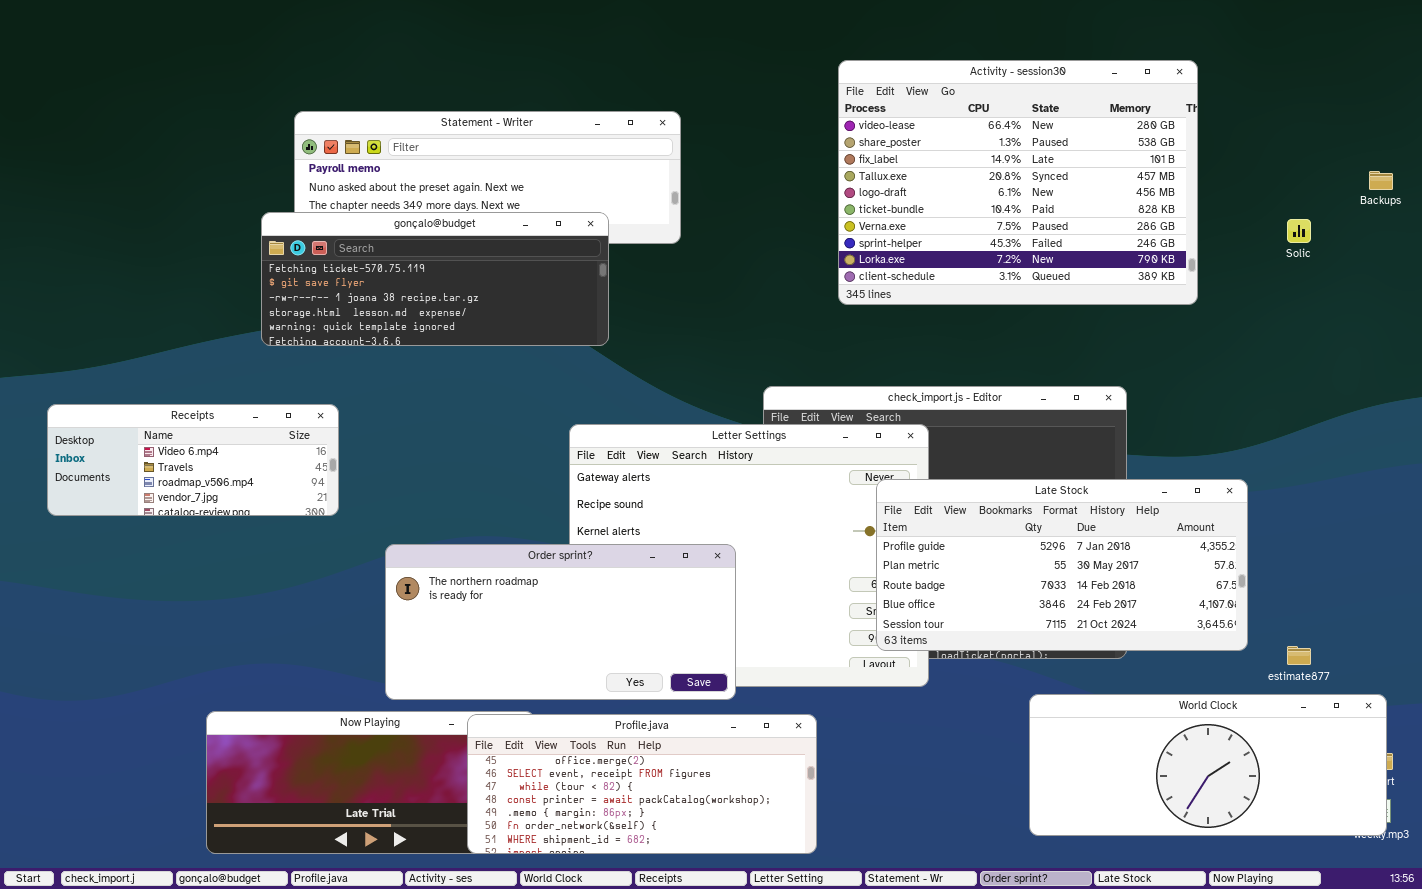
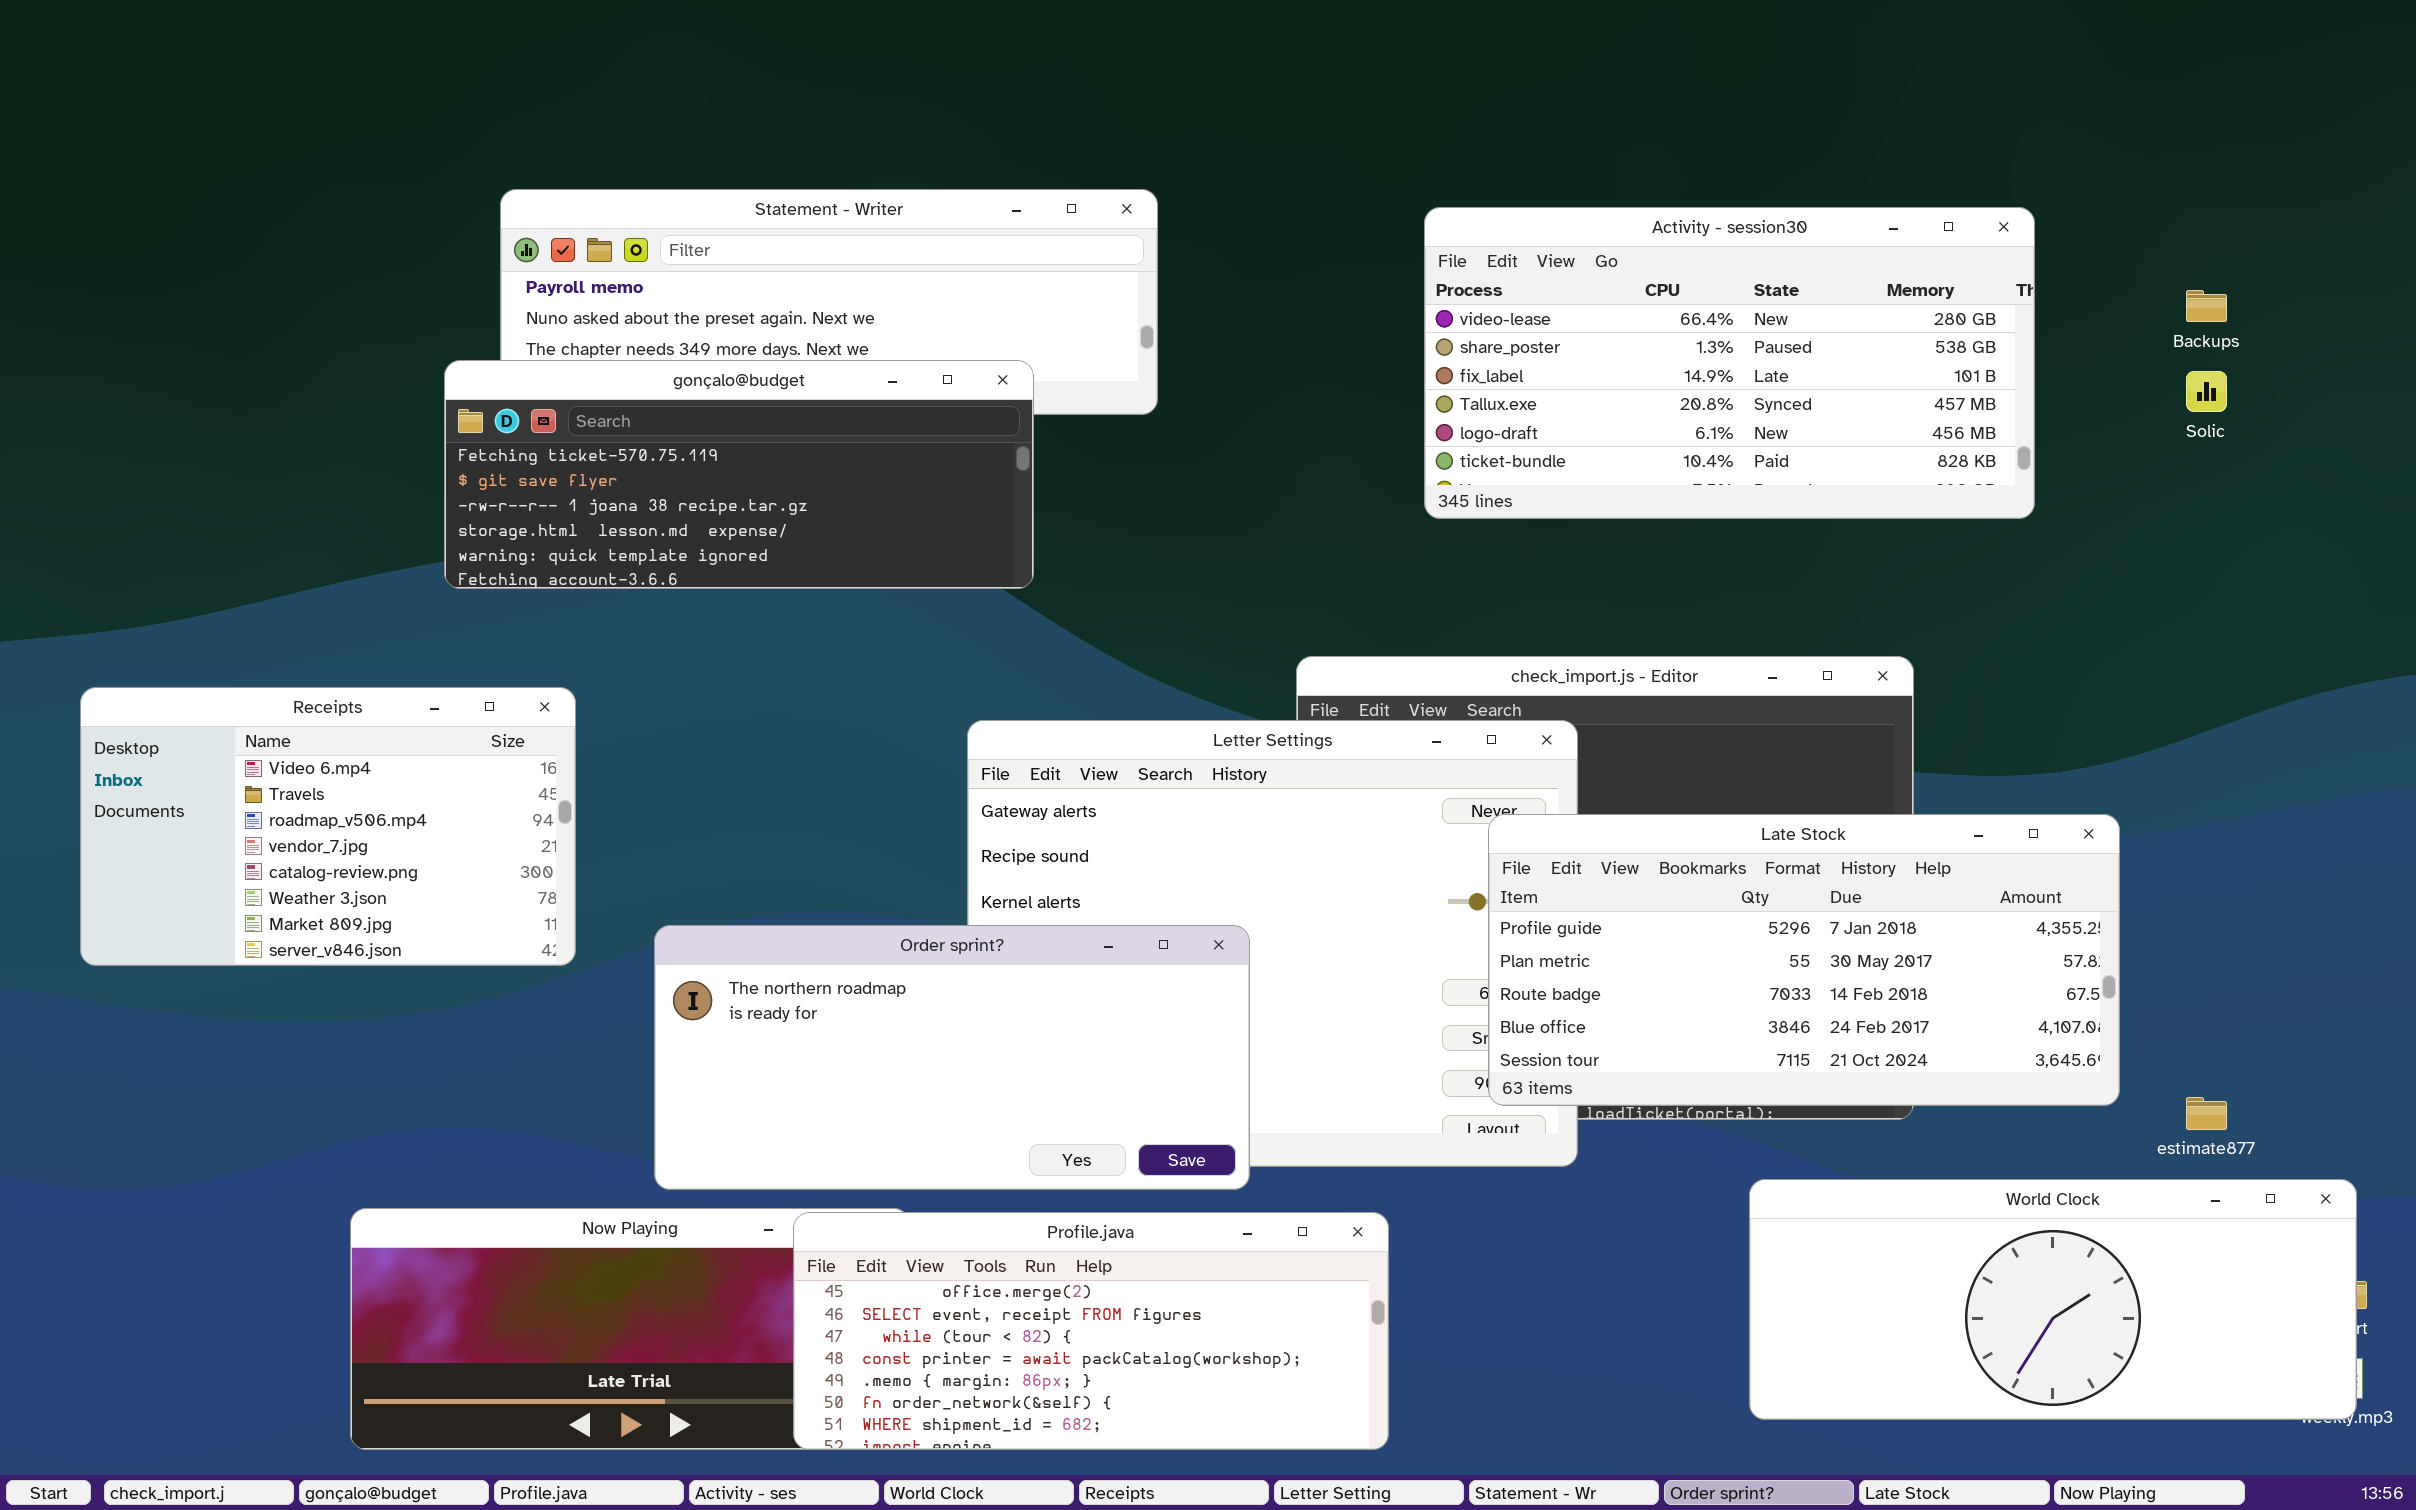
Activity - session30: [838,60,1198,305] -> [1424,207,2035,519], resized
Backups: [1369,171,1393,190] -> [2186,290,2227,322], moved
Receipts: [47,404,339,516] -> [80,687,576,966], resized

